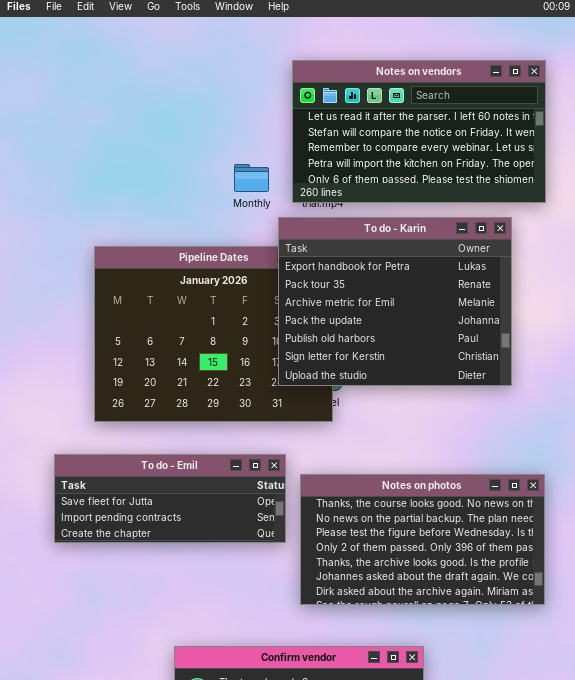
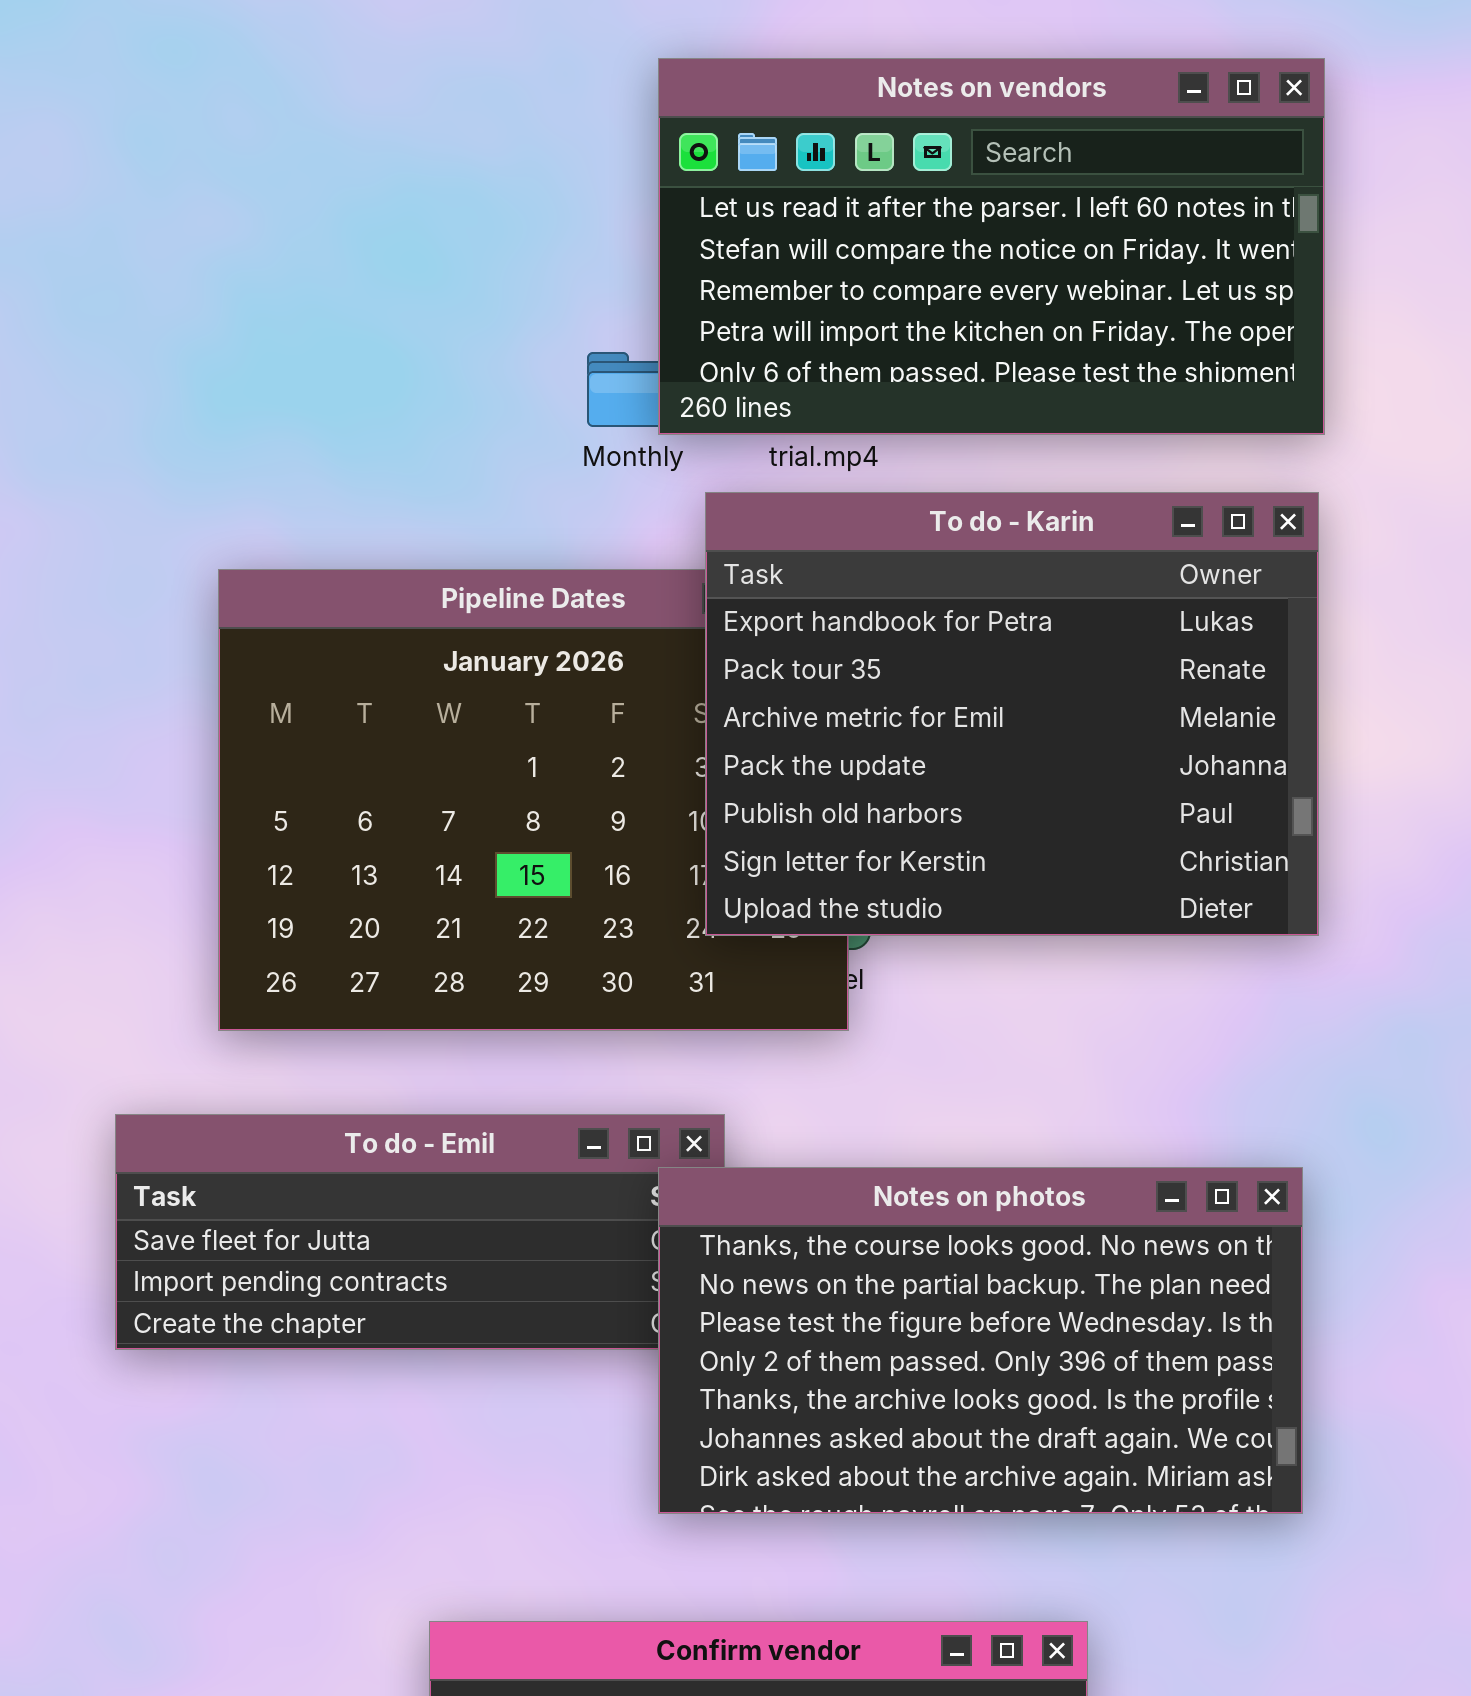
Notes on vendors: [292,60,546,203] -> [658,58,1325,435], moved
Notes on photos: [300,474,545,605] -> [658,1167,1303,1514], moved

